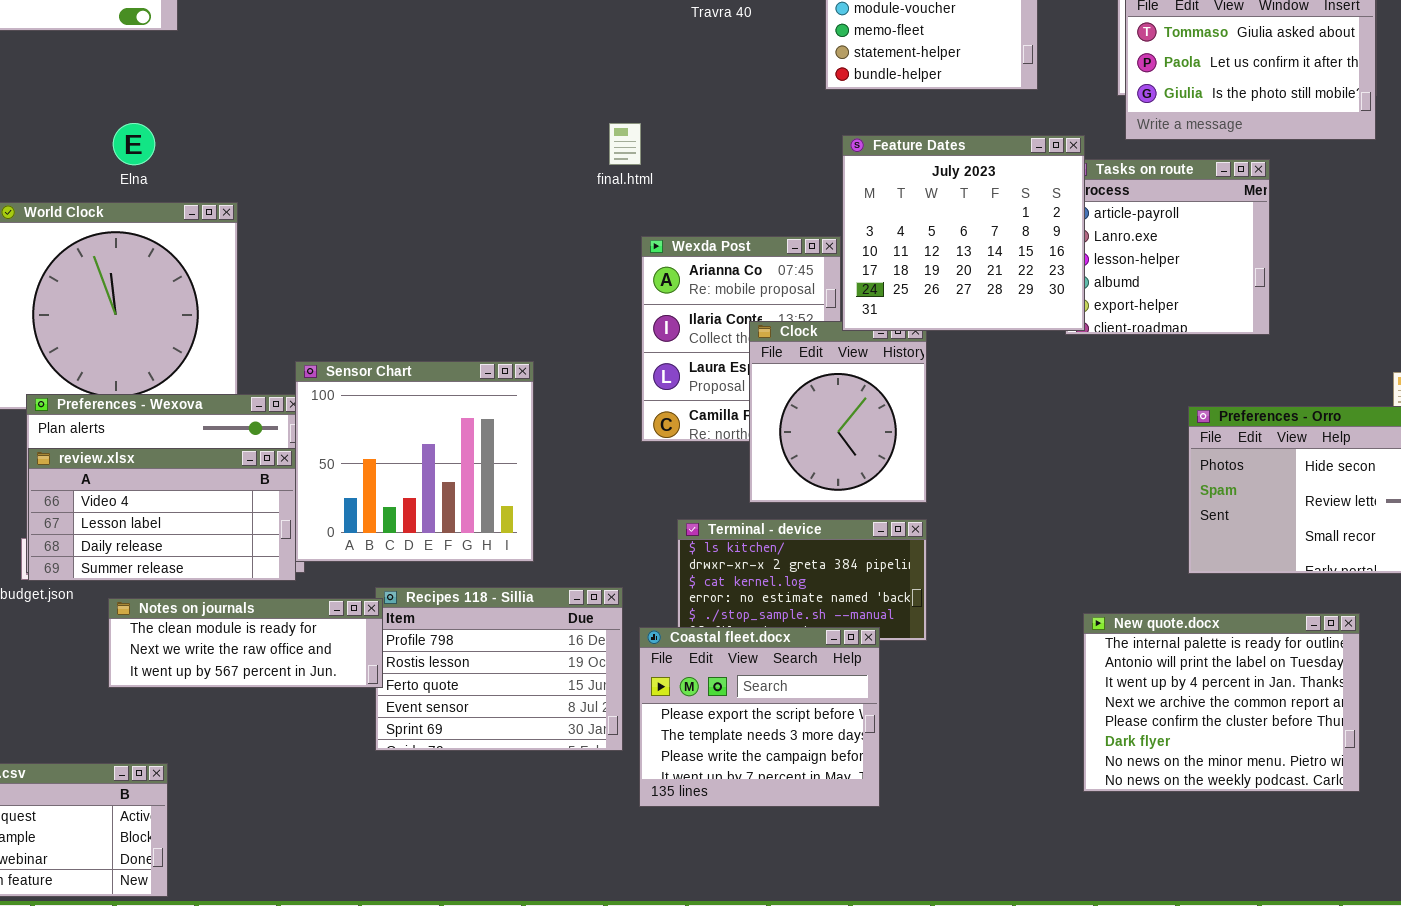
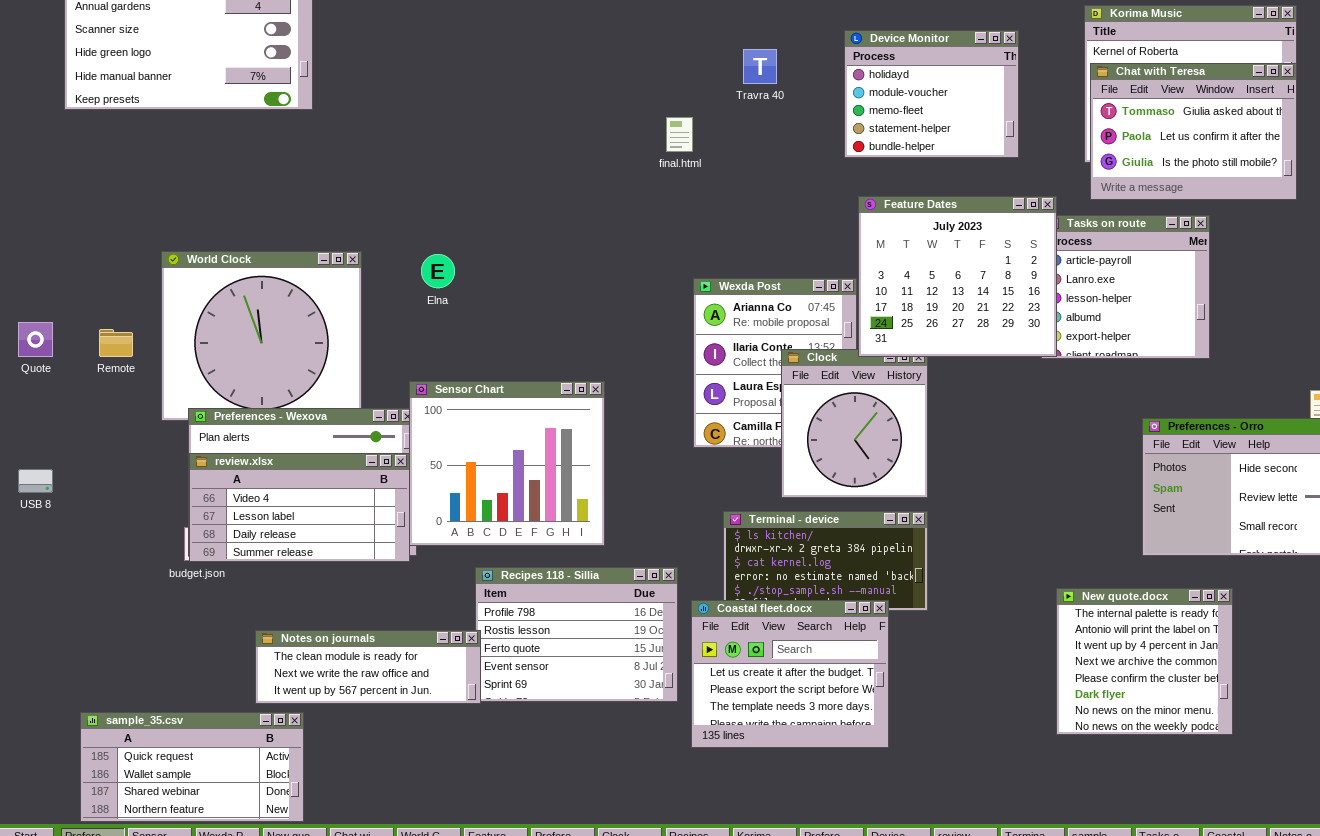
Elna: [113,123,155,165] -> [421,254,455,288], moved
final.html: [609,123,641,165] -> [666,117,693,152], moved
Notes on journals: [108,598,383,688] -> [255,630,481,704], moved
New quote.docx: [1083,613,1360,792] -> [1056,588,1233,735], resized
Coastal fleet.docx: [639,627,880,807] -> [691,600,889,748], scrolled up 1 row

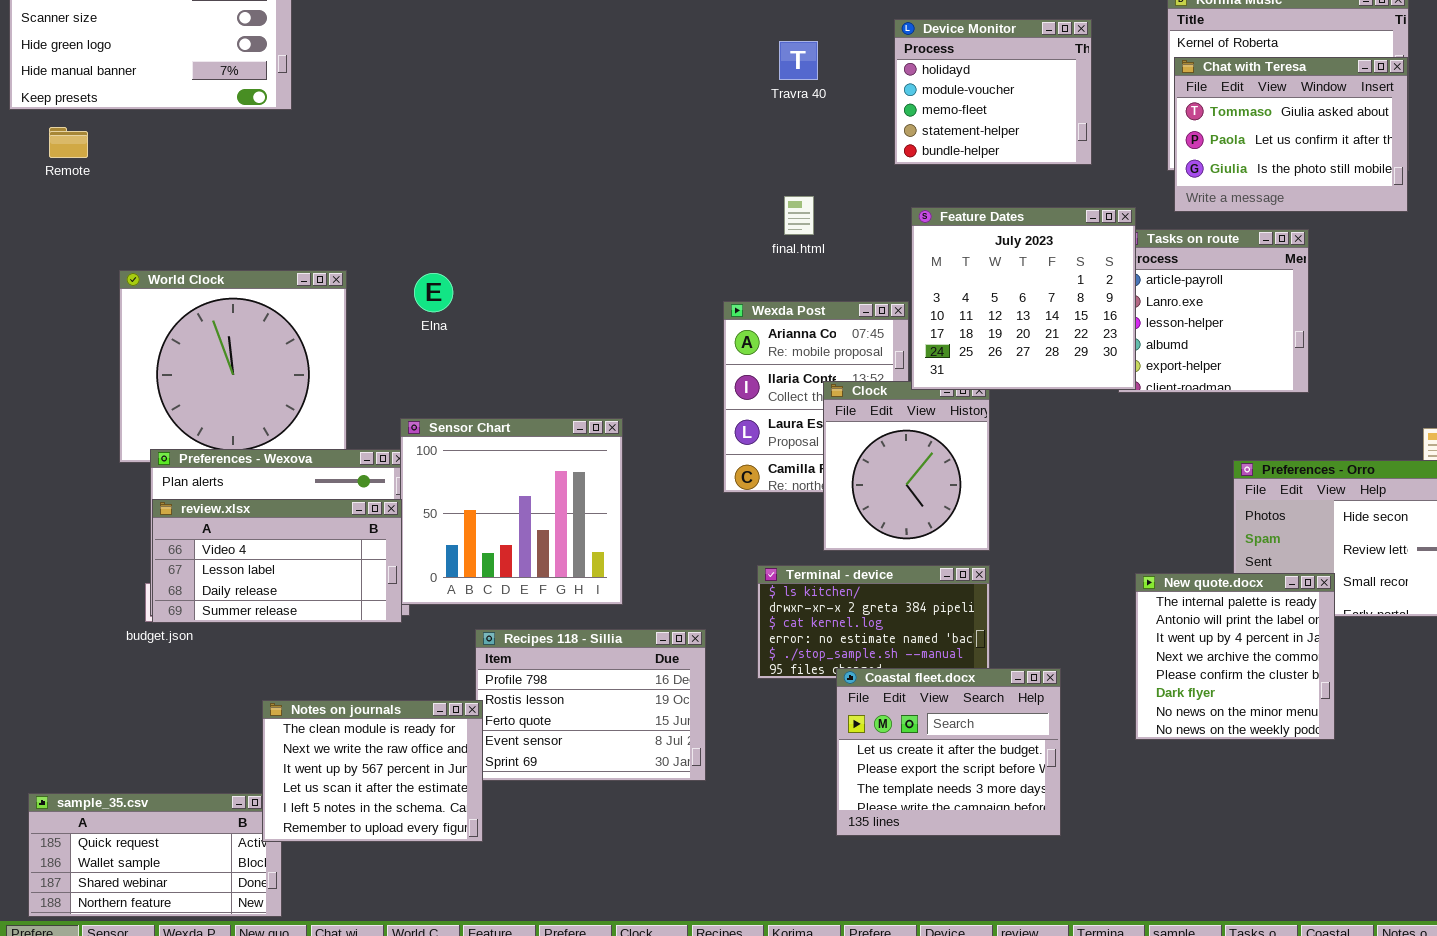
final.html: [666,117,693,152] -> [784,196,814,235], moved
Remote: [99,329,133,357] -> [49,127,88,158], moved
New quote.docx: [1056,588,1233,735] -> [1135,573,1335,740], moved
Coastal fleet.docx: [691,600,889,748] -> [836,668,1061,836], moved
Notes on journals: [255,630,481,704] -> [262,700,483,842], resized

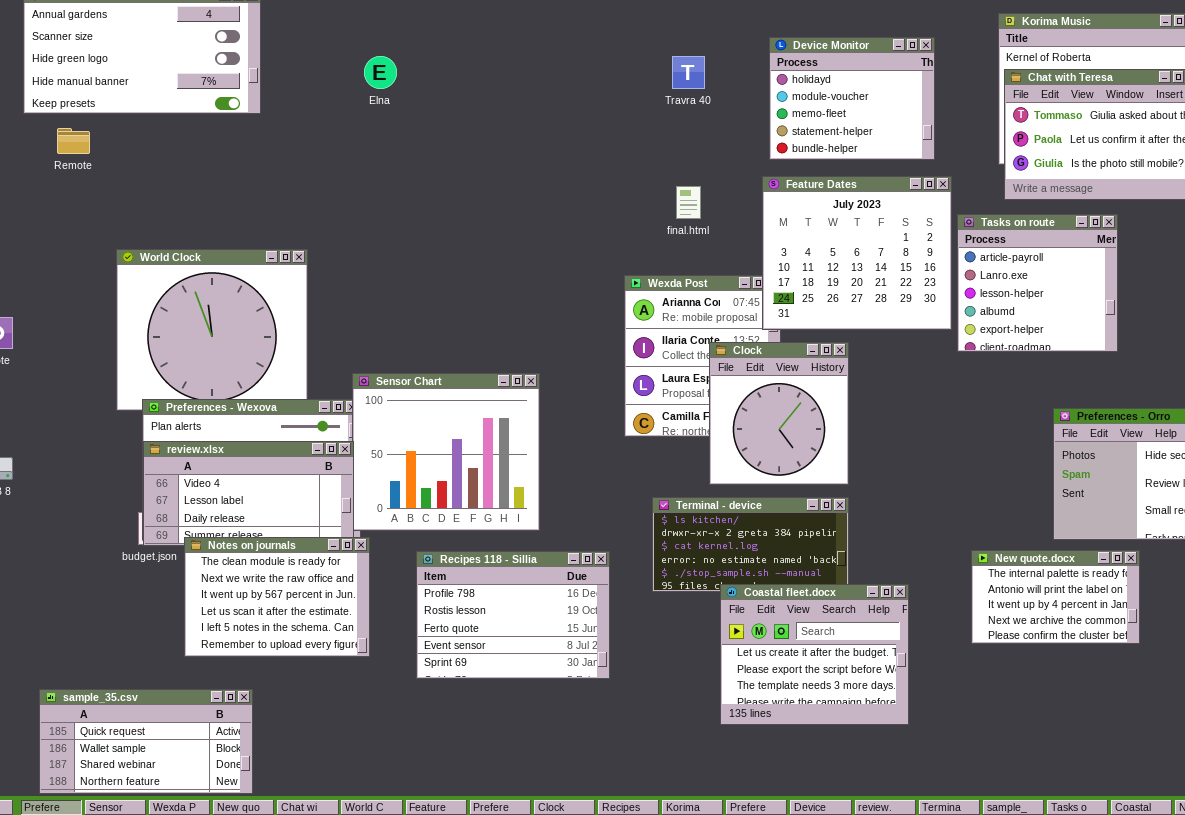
Feature Dates: [911,207,1136,390] -> [762,176,952,330], moved
Elna: [414,273,453,312] -> [364,56,397,89], moved
New quote.docx: [1135,573,1335,740] -> [971,550,1140,644], resized
Notes on journals: [262,700,483,842] -> [184,537,370,657], moved

